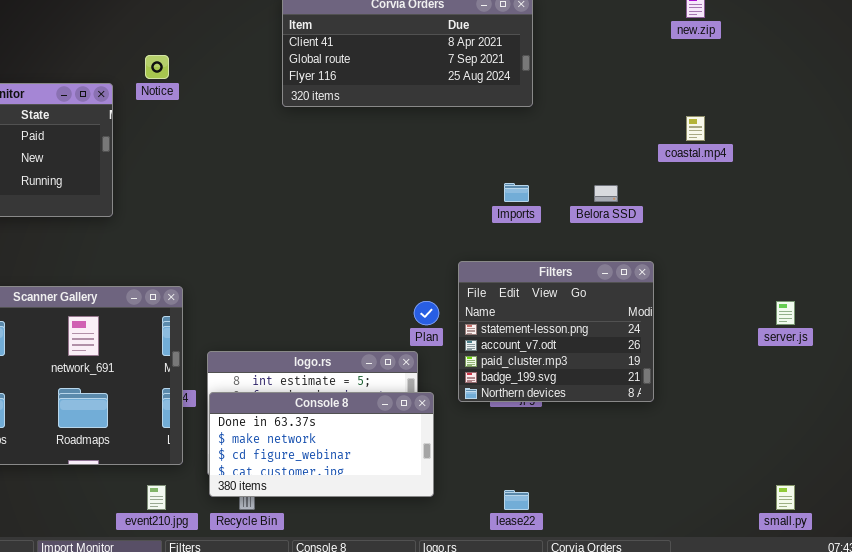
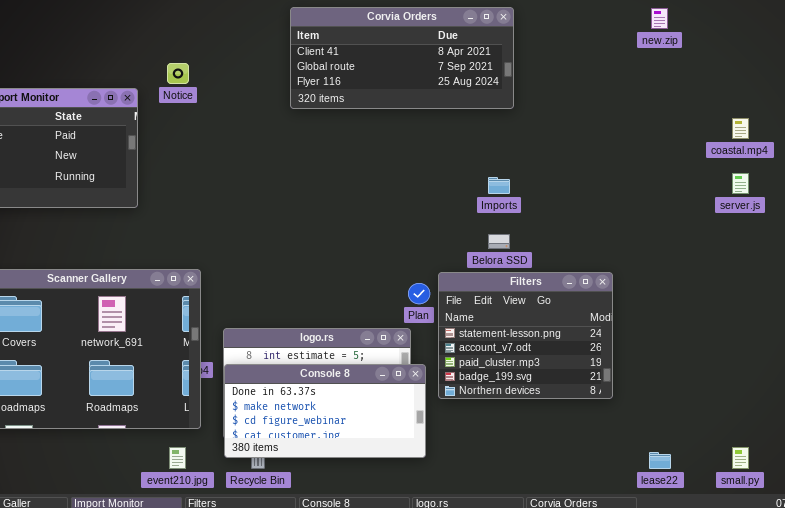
coastal.mp4: [686,116,705,141] -> [732,118,749,139], moved
Belora SSD: [594,185,618,202] -> [488,234,510,249], moved
Filters: [458,261,654,402] -> [438,272,613,399], moved
server.js: [776,301,795,325] -> [732,173,749,194], moved
lease22: [504,490,529,510] -> [649,452,671,469], moved

